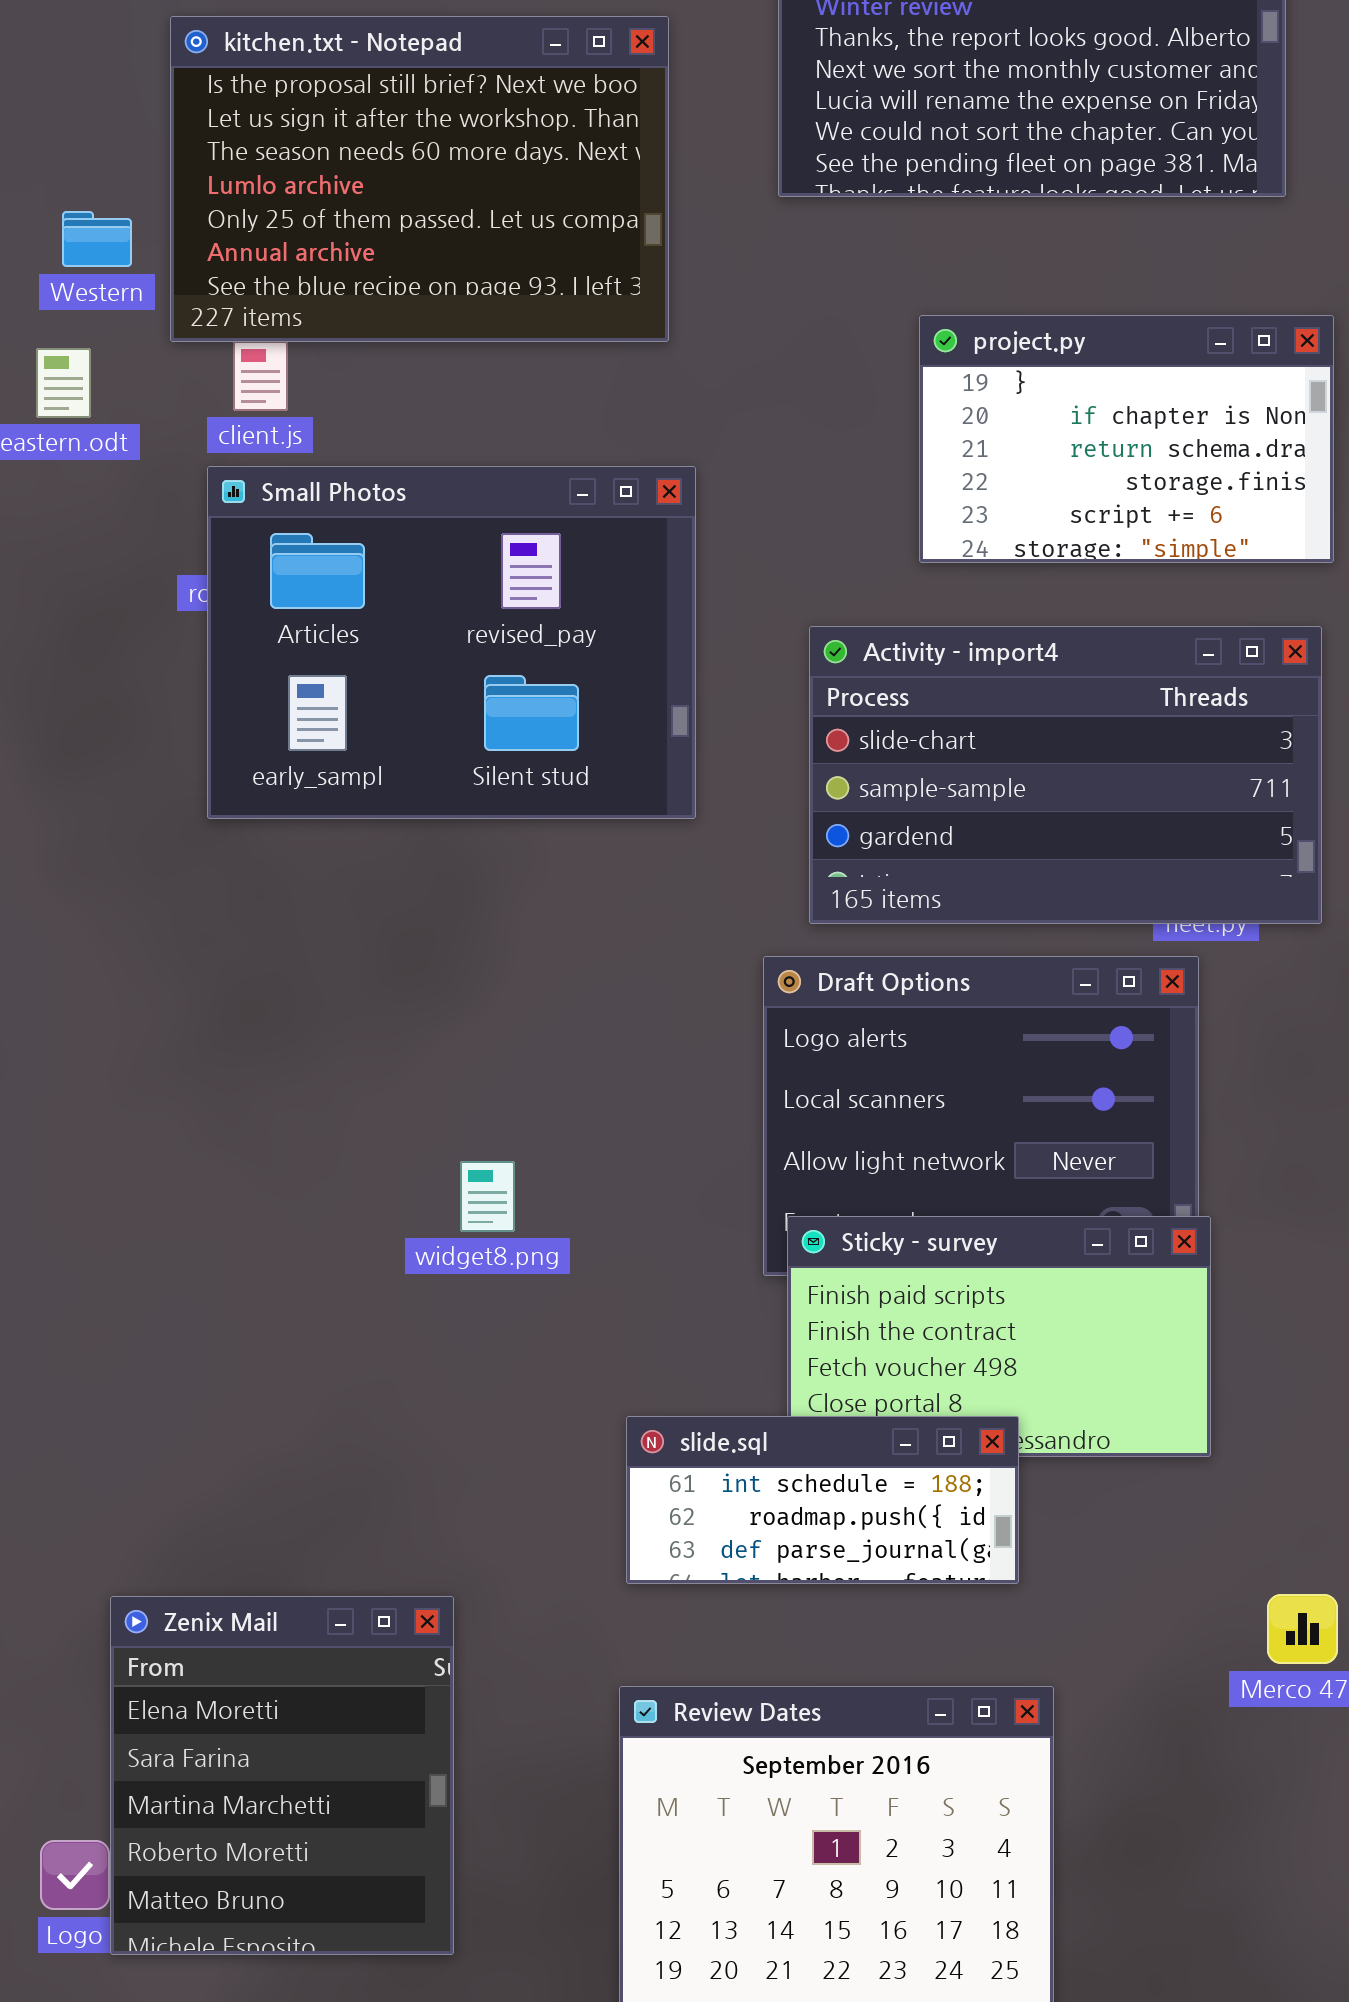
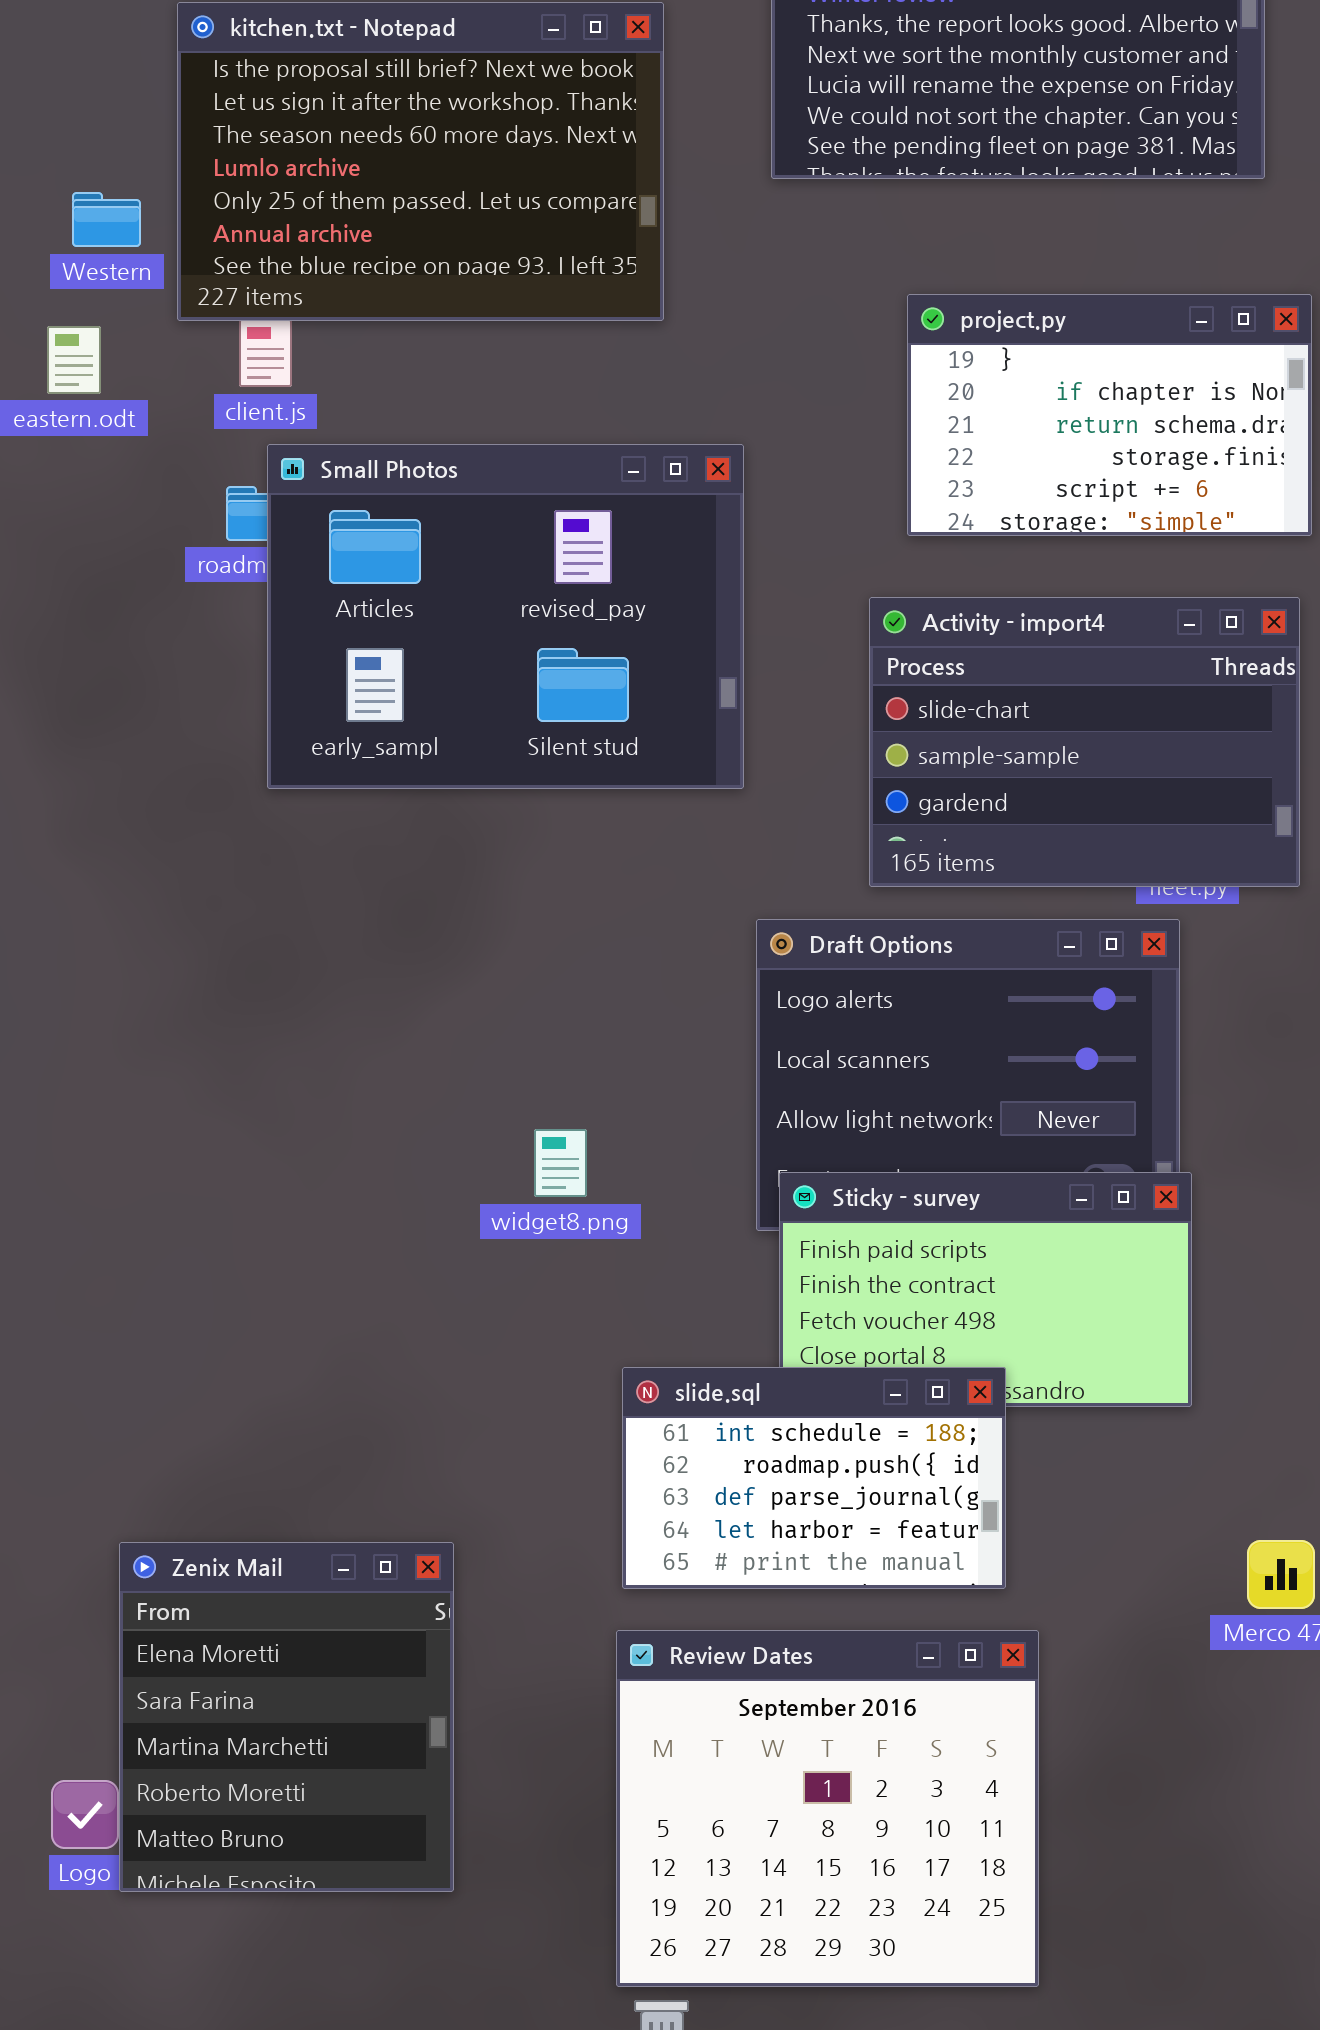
Small Photos: [207,466,696,819] -> [267,444,744,789], moved
Activity - import4: [809,626,1322,924] -> [869,597,1300,887], resized
widget8.png: [460,1161,515,1232] -> [534,1129,587,1197], moved
slide.sql: [626,1416,1019,1584] -> [622,1367,1006,1589], resized

